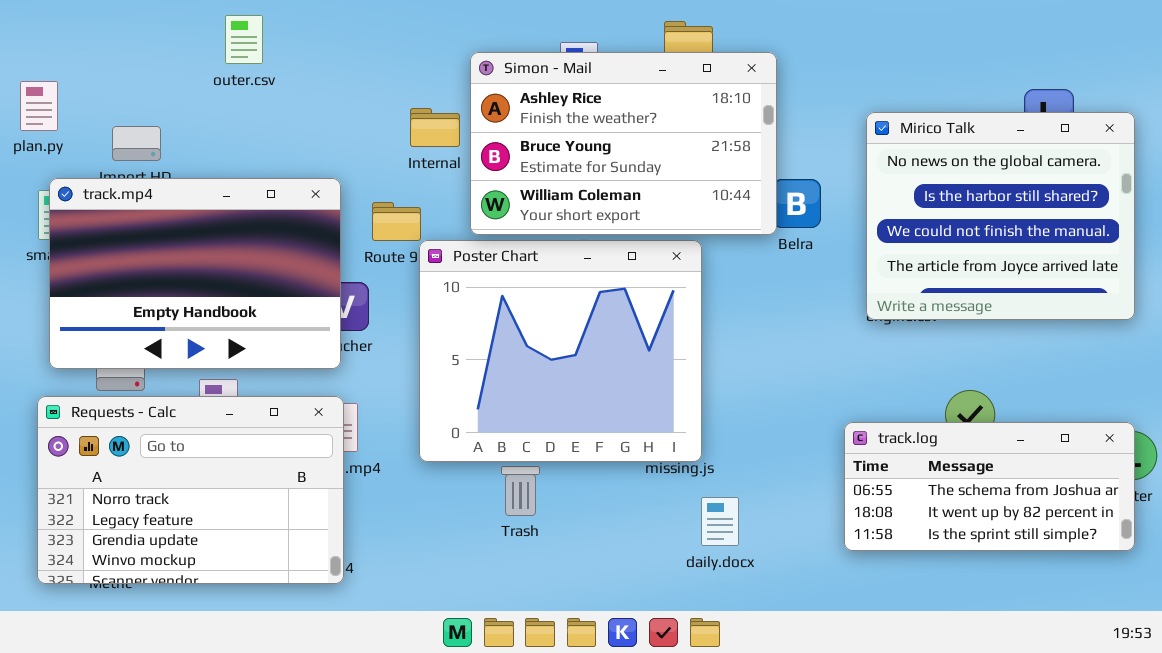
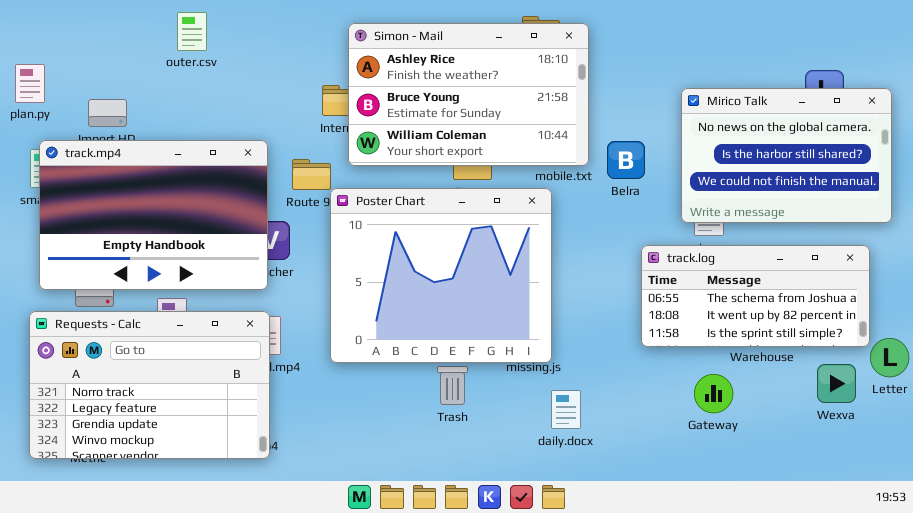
Simon - Mail: [470,52,777,235] -> [348,23,589,166], moved
Mirico Talk: [866,112,1135,320] -> [681,88,892,223], resized
track.log: [844,422,1135,551] -> [641,245,870,347], moved
Trash: [501,466,540,516] -> [437,366,468,405], moved

